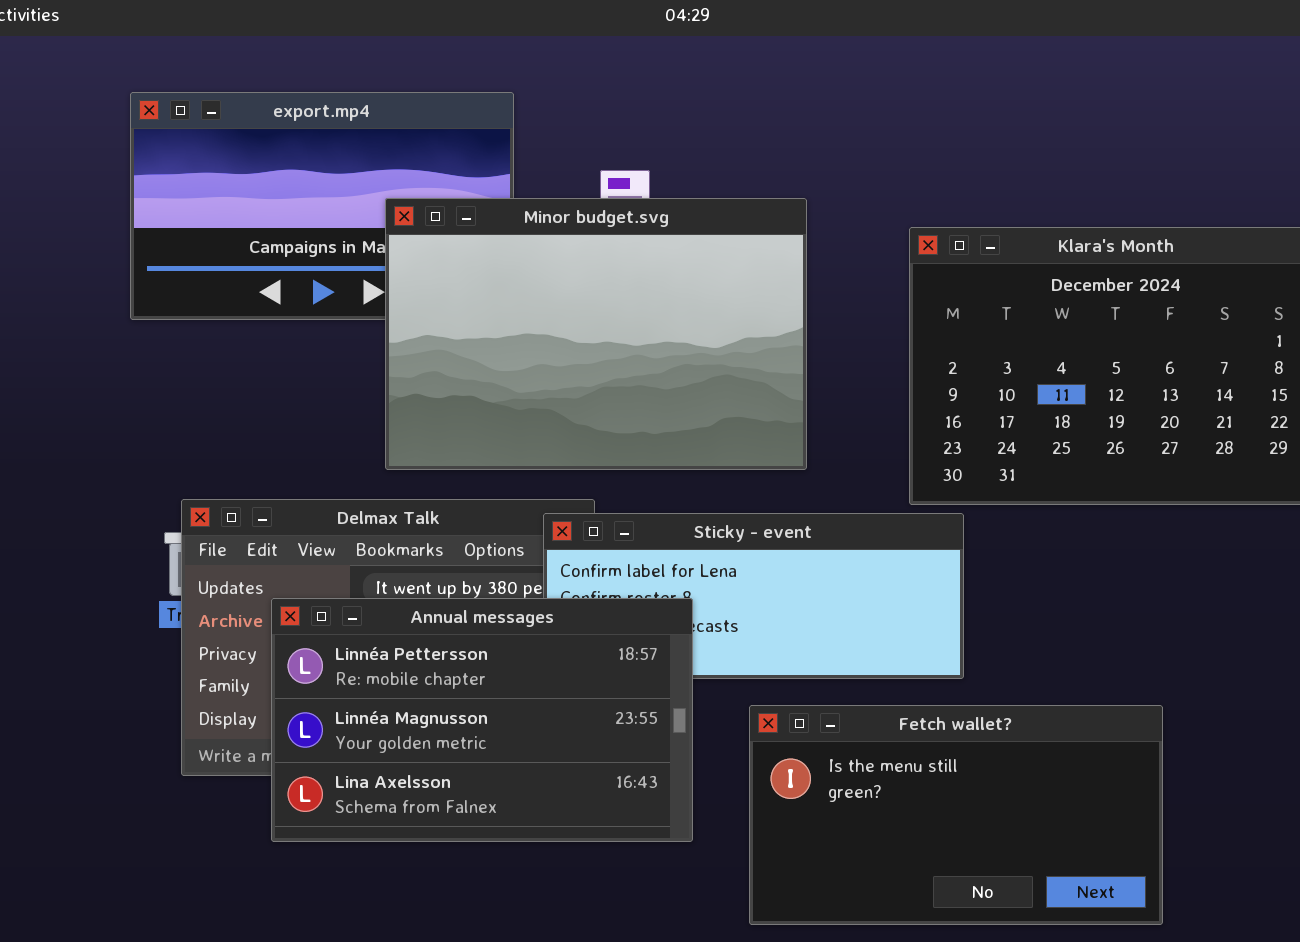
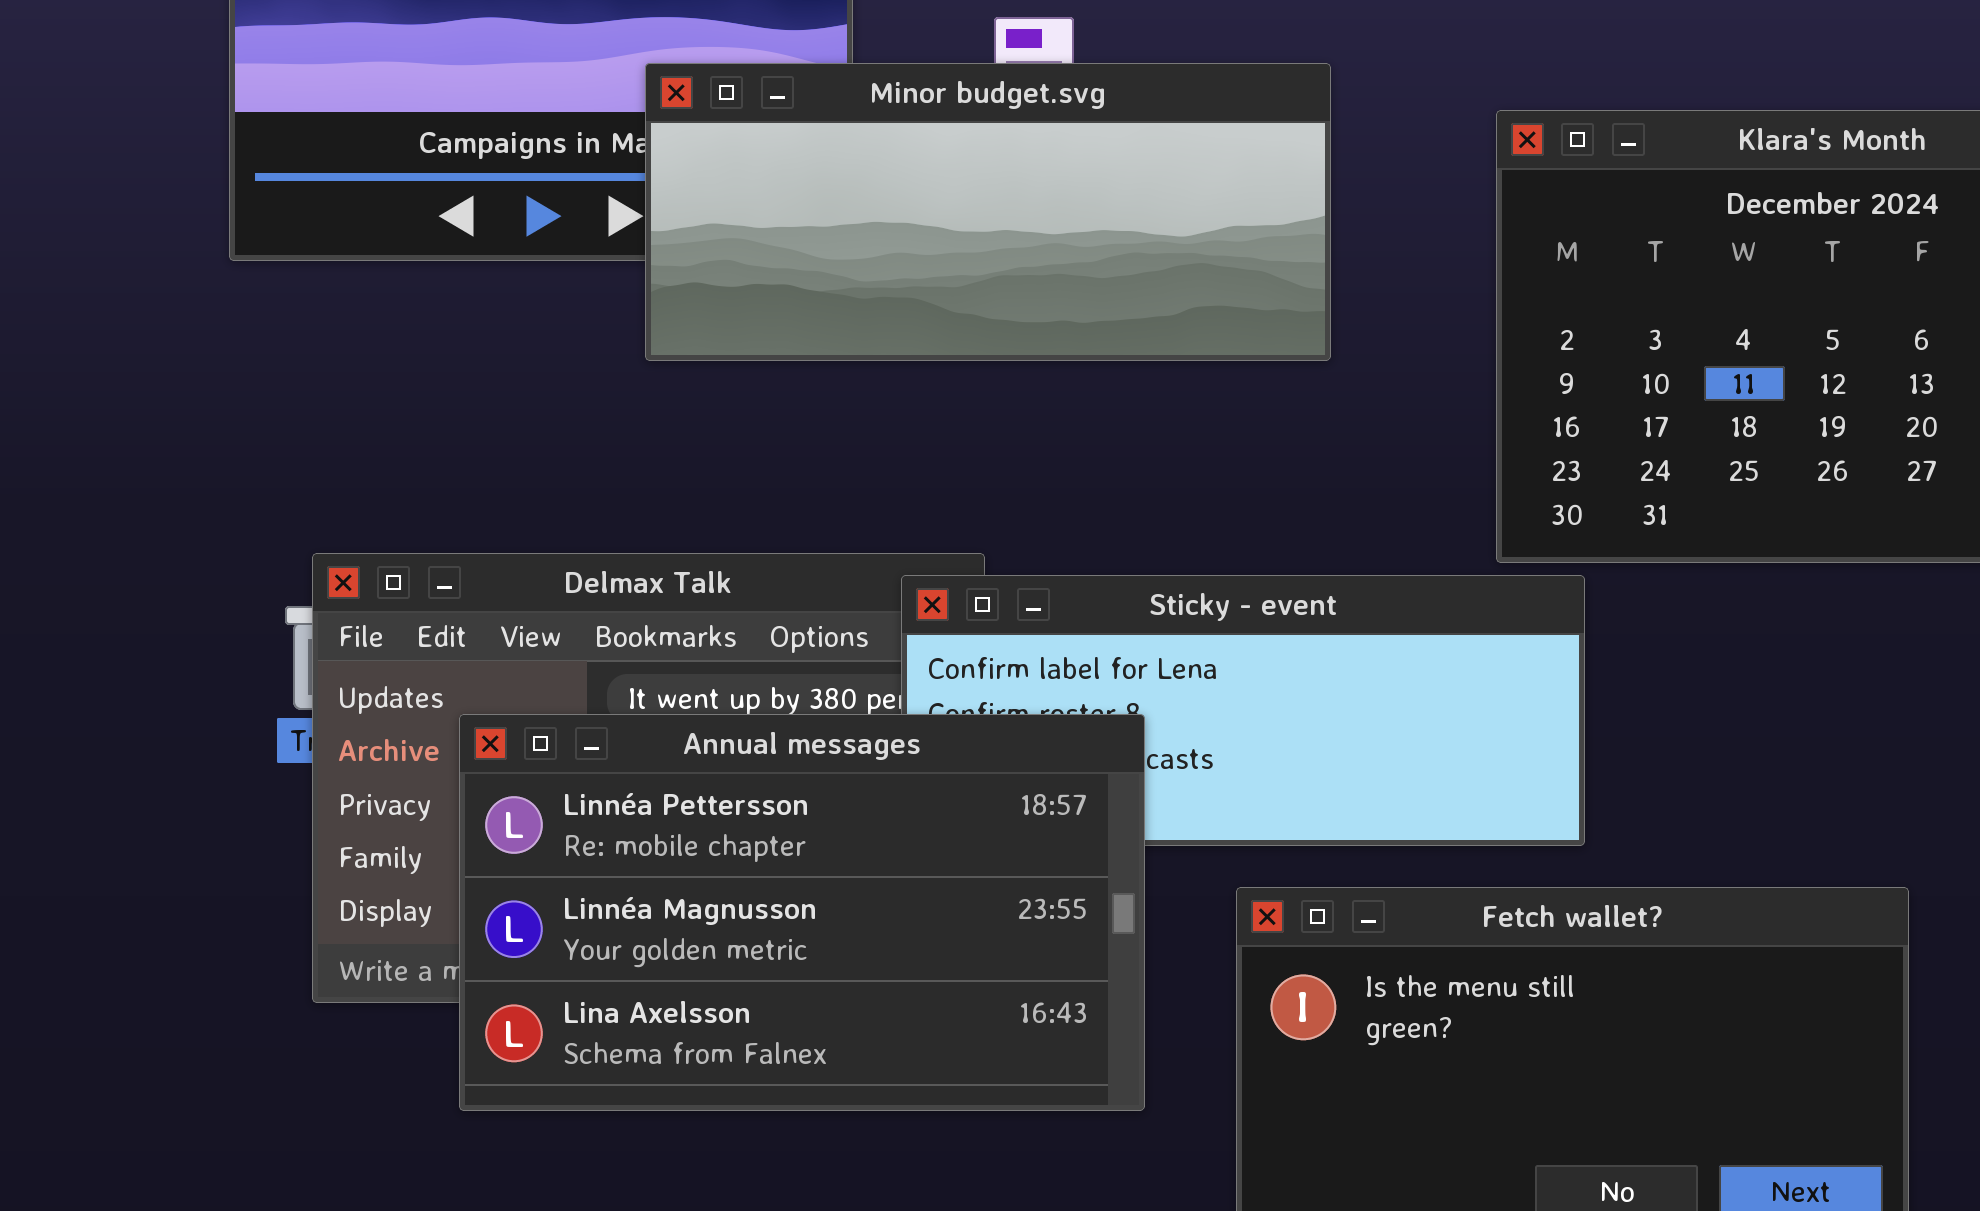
Minor budget.svg: [385,198,807,470] -> [645,63,1331,361], resized

